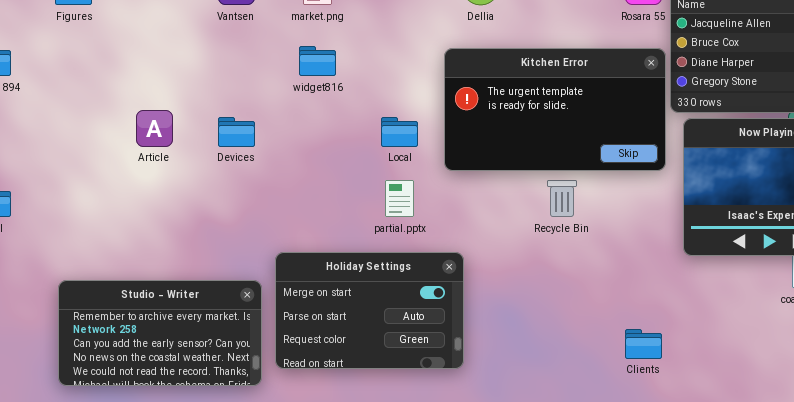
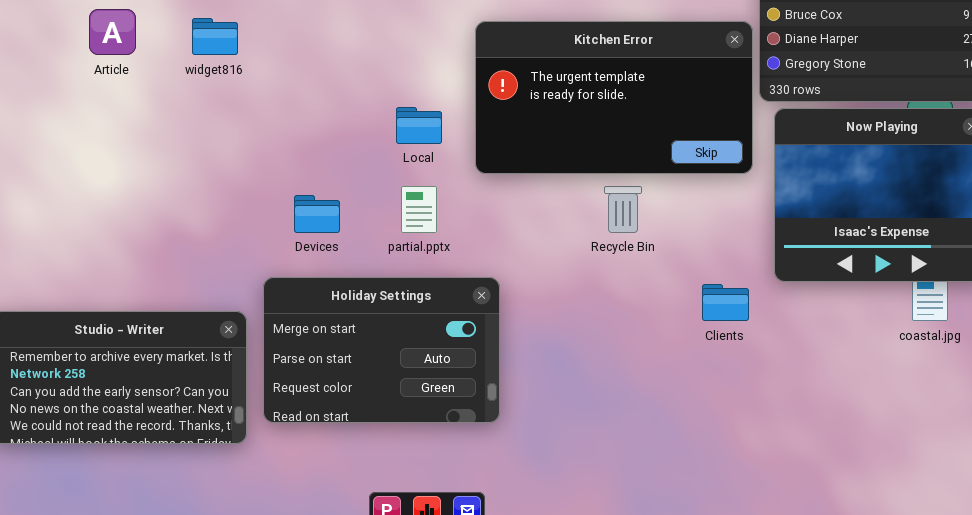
widget816: [299,46,336,76] -> [192,18,238,55], moved
Article: [136,110,173,147] -> [89,9,136,55], moved
Devices: [218,117,255,147] -> [294,195,340,233], moved
Clients: [625,329,662,359] -> [702,284,749,321], moved

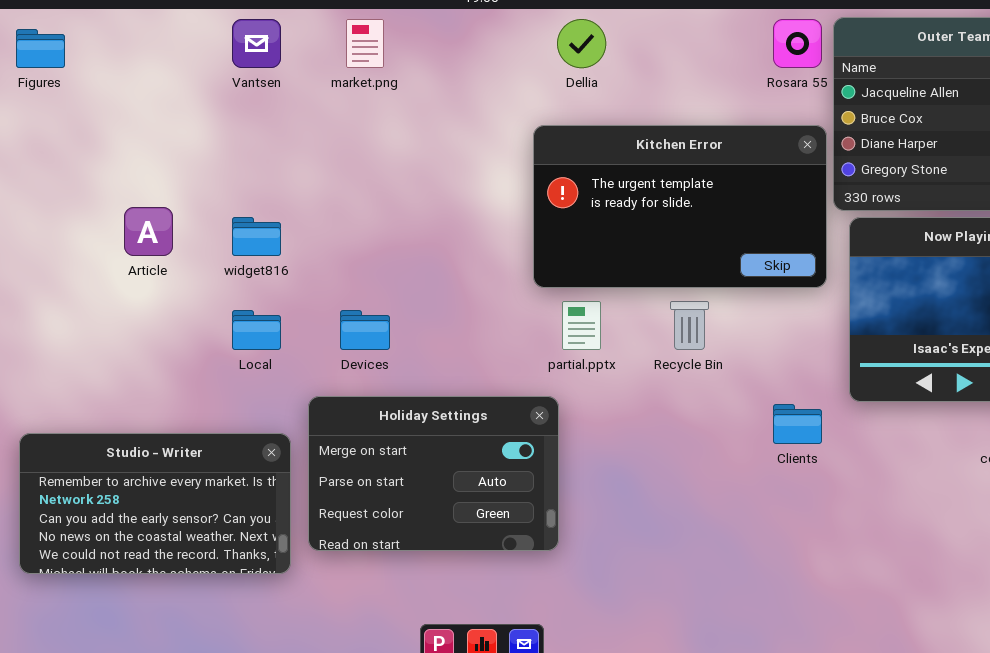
Article: [89,9,136,55] -> [124,207,173,256], moved
widget816: [192,18,238,55] -> [232,217,281,256], moved
Local: [396,107,442,144] -> [232,310,281,350], moved
partial.pptx: [401,186,437,233] -> [562,301,601,350], moved

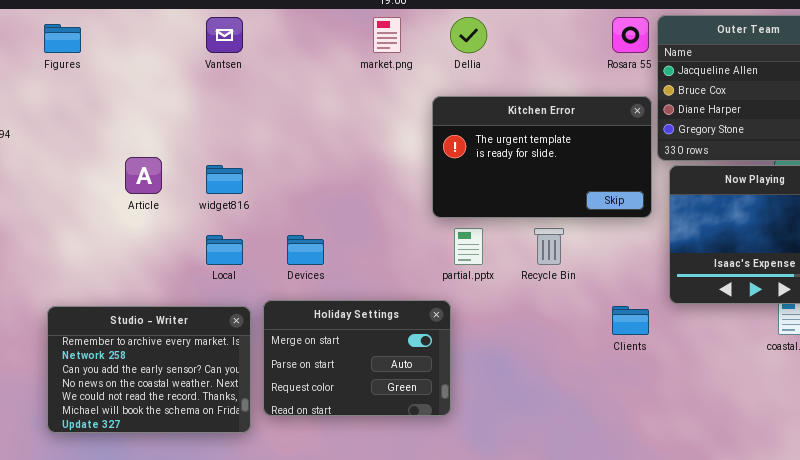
market.png: [346,19,384,68] -> [373,17,401,53], moved
Studio - Writer: [19,433,291,574] -> [47,306,251,433], resized

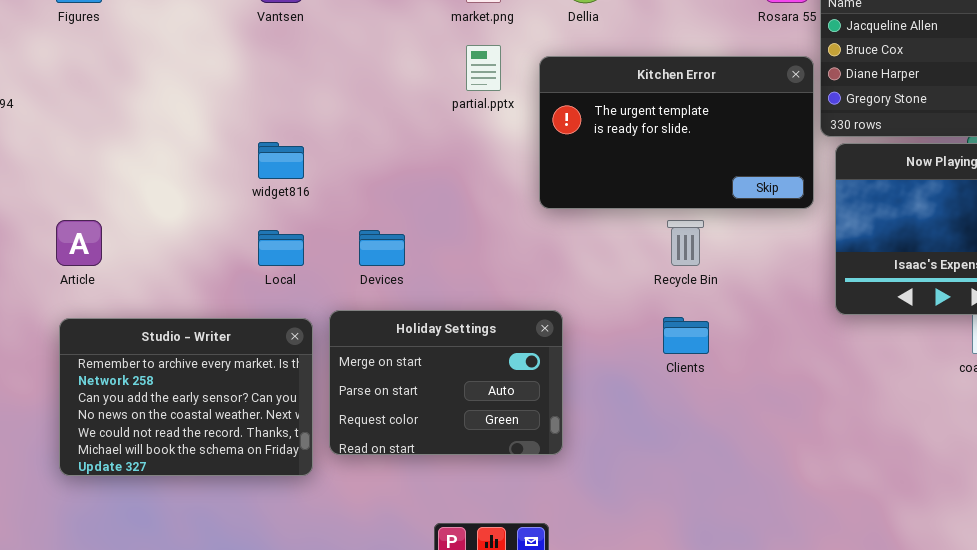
Article: [125,157,162,194] -> [56,220,102,266], moved
partial.pptx: [454,228,483,265] -> [466,45,501,91], moved
Clients: [612,306,649,335] -> [663,317,709,354], moved

